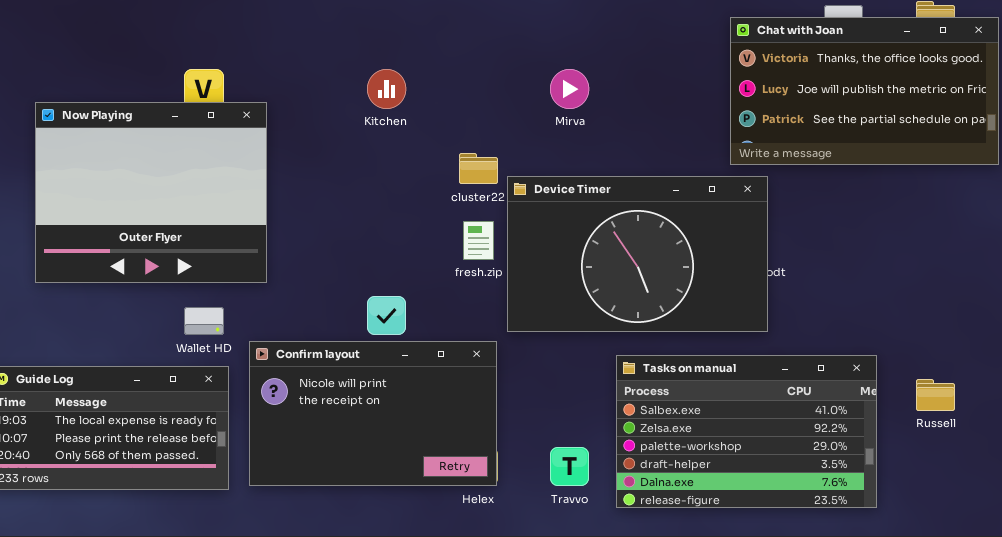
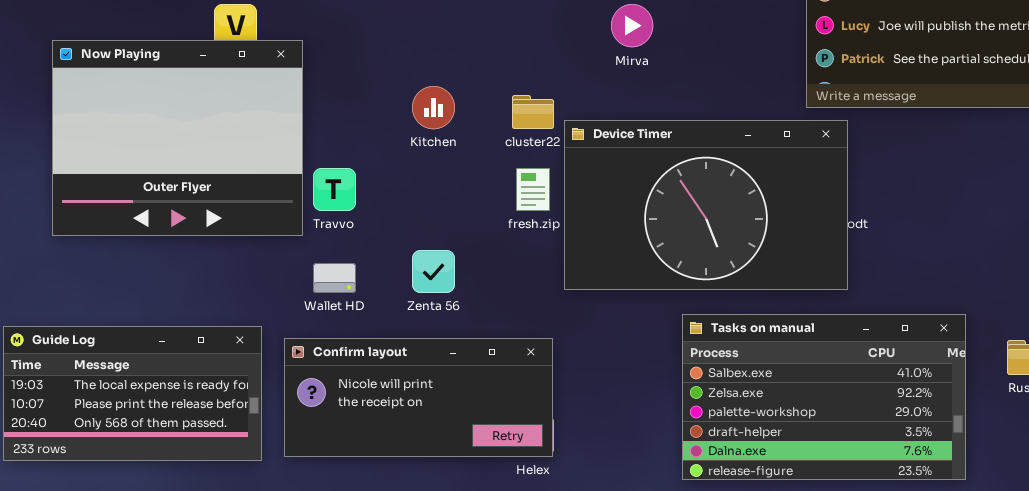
Kitchen: [367,69,406,109] -> [412,86,455,129], moved
Wallet HD: [184,307,224,335] -> [313,263,356,293], moved
Confirm layout: [249,341,497,486] -> [284,338,553,457], resized
Travvo: [550,447,589,486] -> [313,168,356,211], moved

